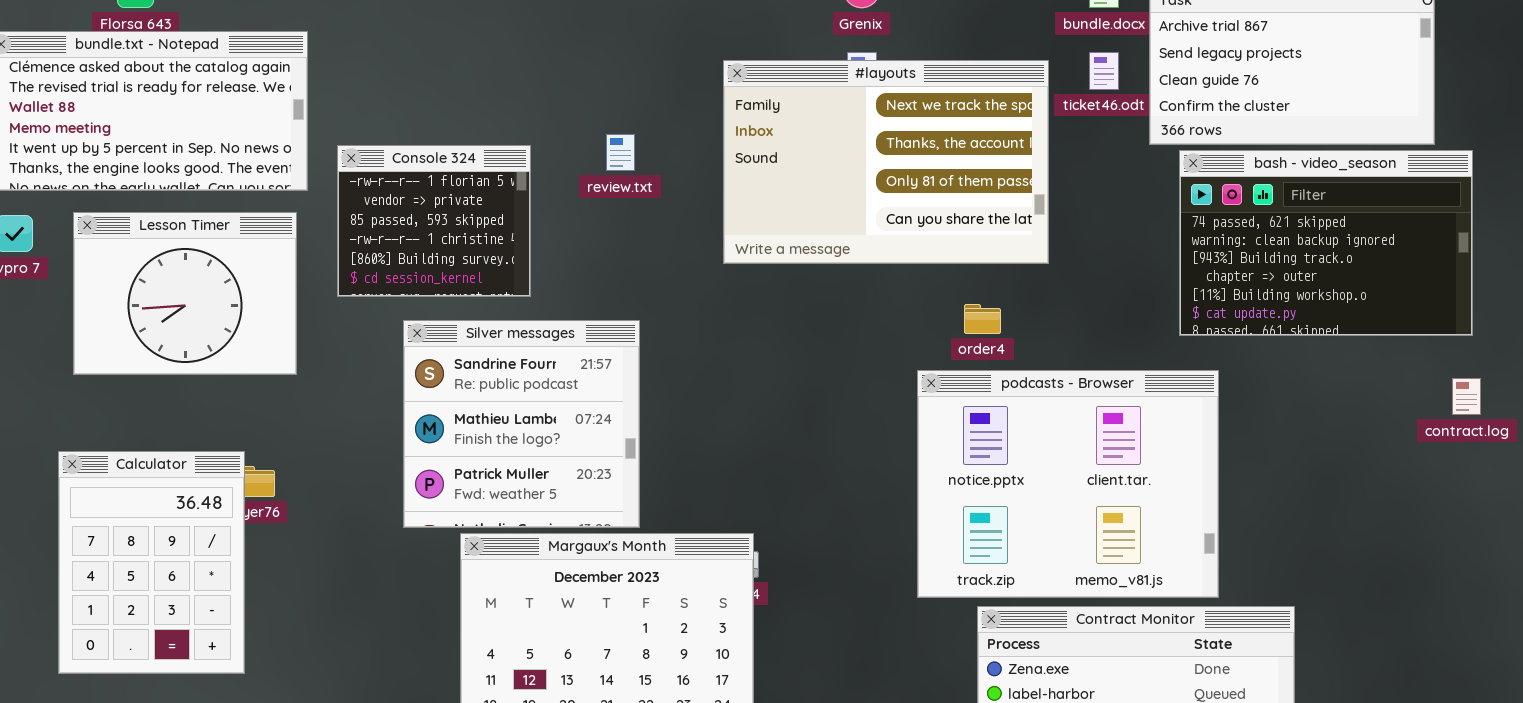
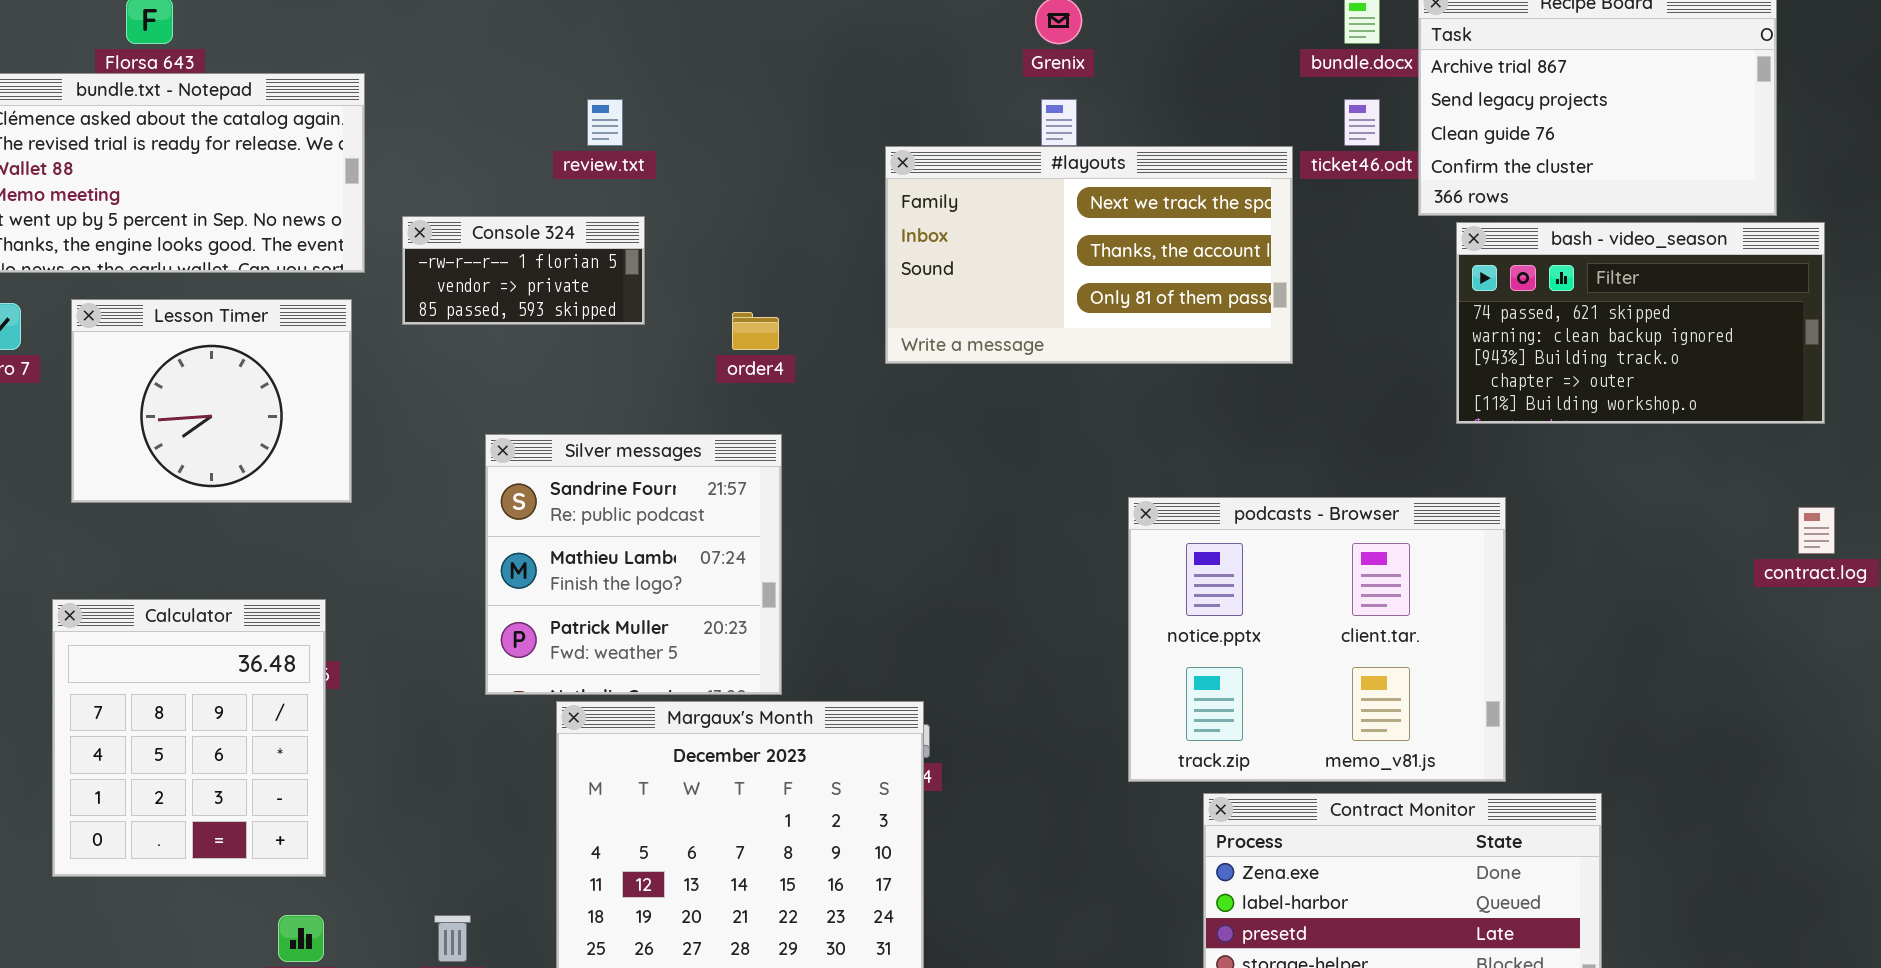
#layouts: [723,60,1049,264] -> [885,146,1293,364], resized
review.txt: [606,134,635,171] -> [587,99,623,146], moved
Console 324: [337,145,531,297] -> [402,216,645,325], resized
bash - video_season: [1179,150,1473,336] -> [1456,222,1825,424], resized
order4: [964,304,1001,334] -> [732,312,779,350], moved
Calculator: [58,451,245,674] -> [52,599,326,877], resized

